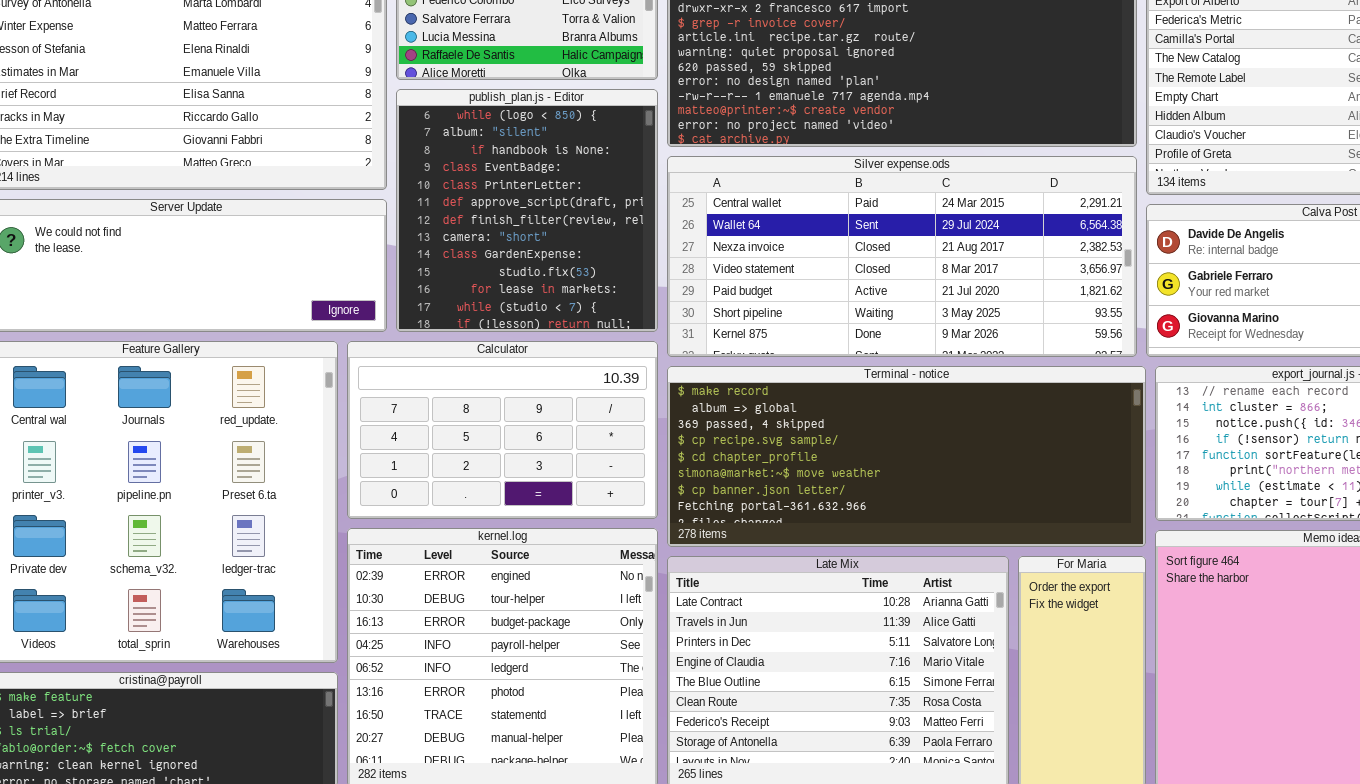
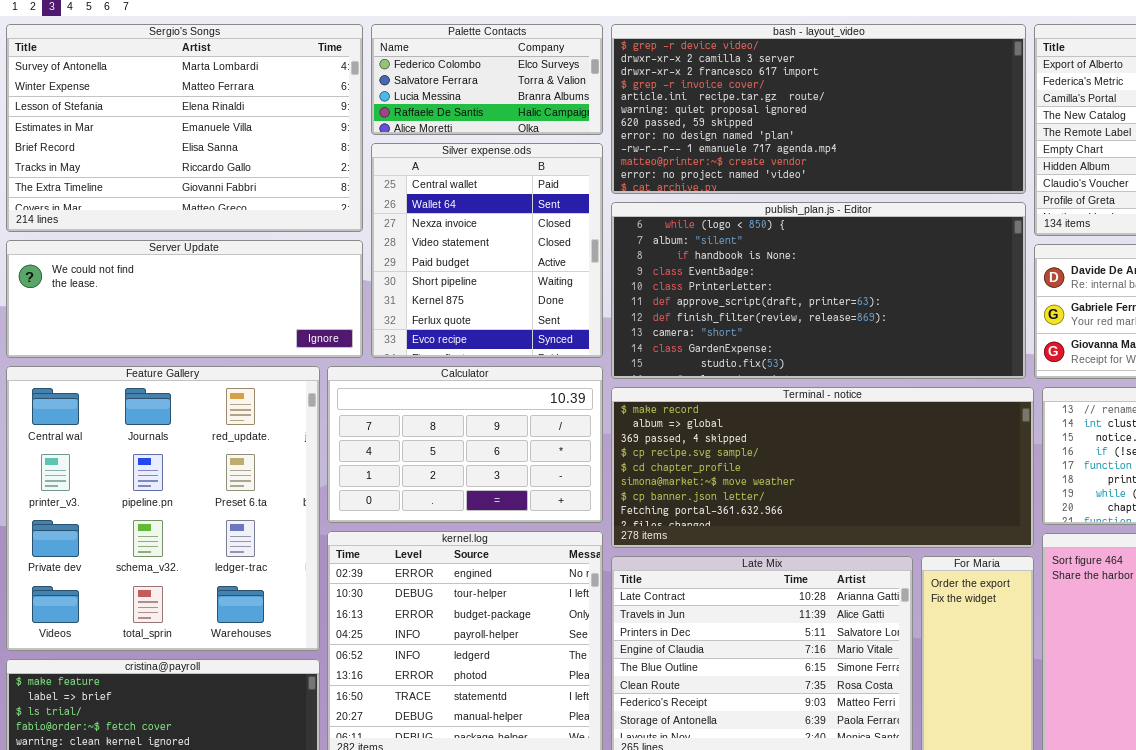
publish_plan.js - Editor: [396,89,658,332] -> [611,202,1026,379], moved, resized
Silver expense.ods: [667,156,1137,357] -> [371,143,603,358], moved, resized

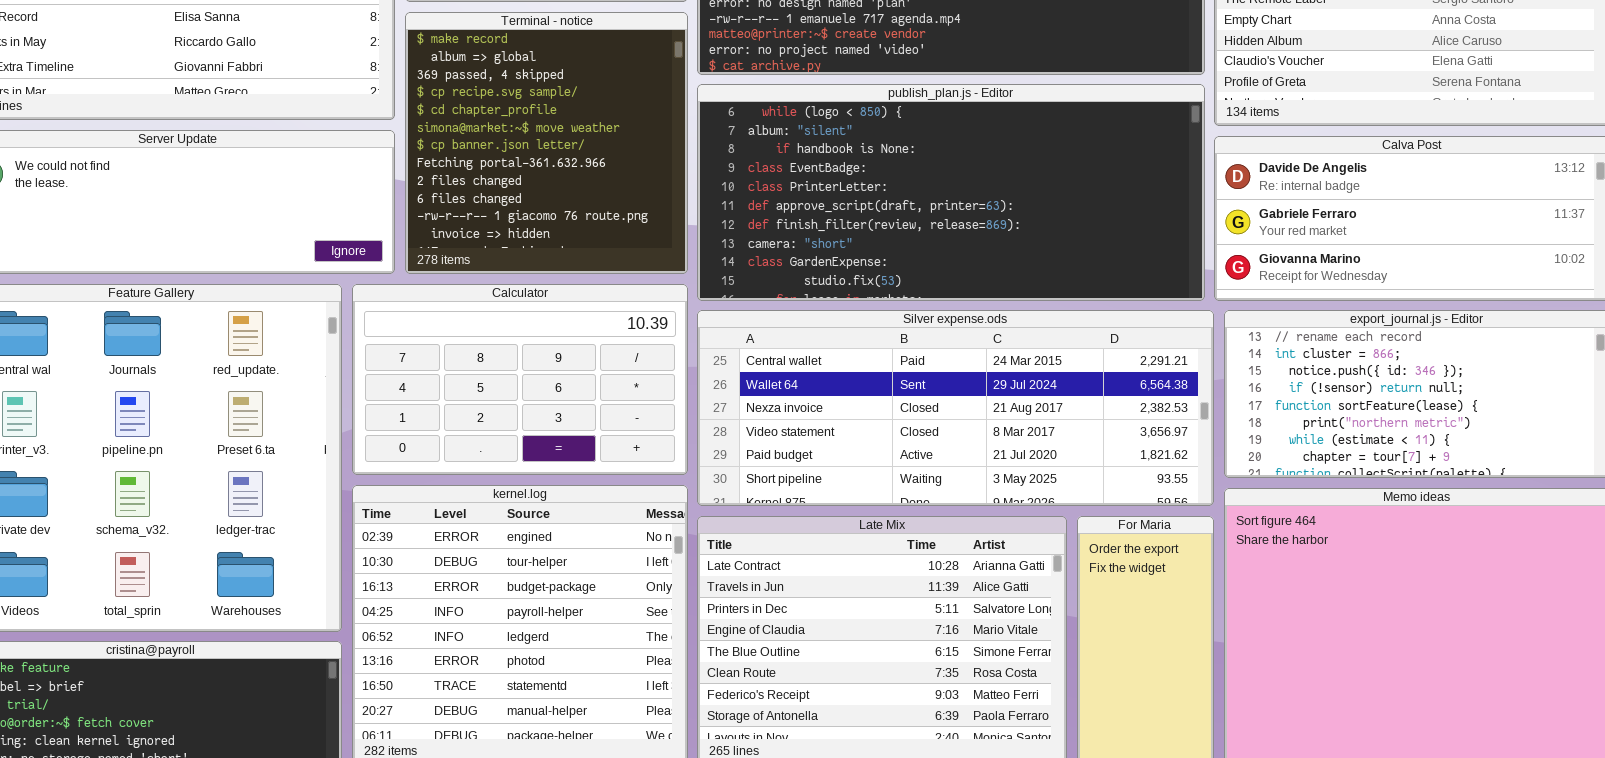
Silver expense.ods: [371,143,603,358] -> [697,310,1214,506], moved, resized
Terminal - notice: [611,387,1034,548] -> [405,12,688,274], moved, resized

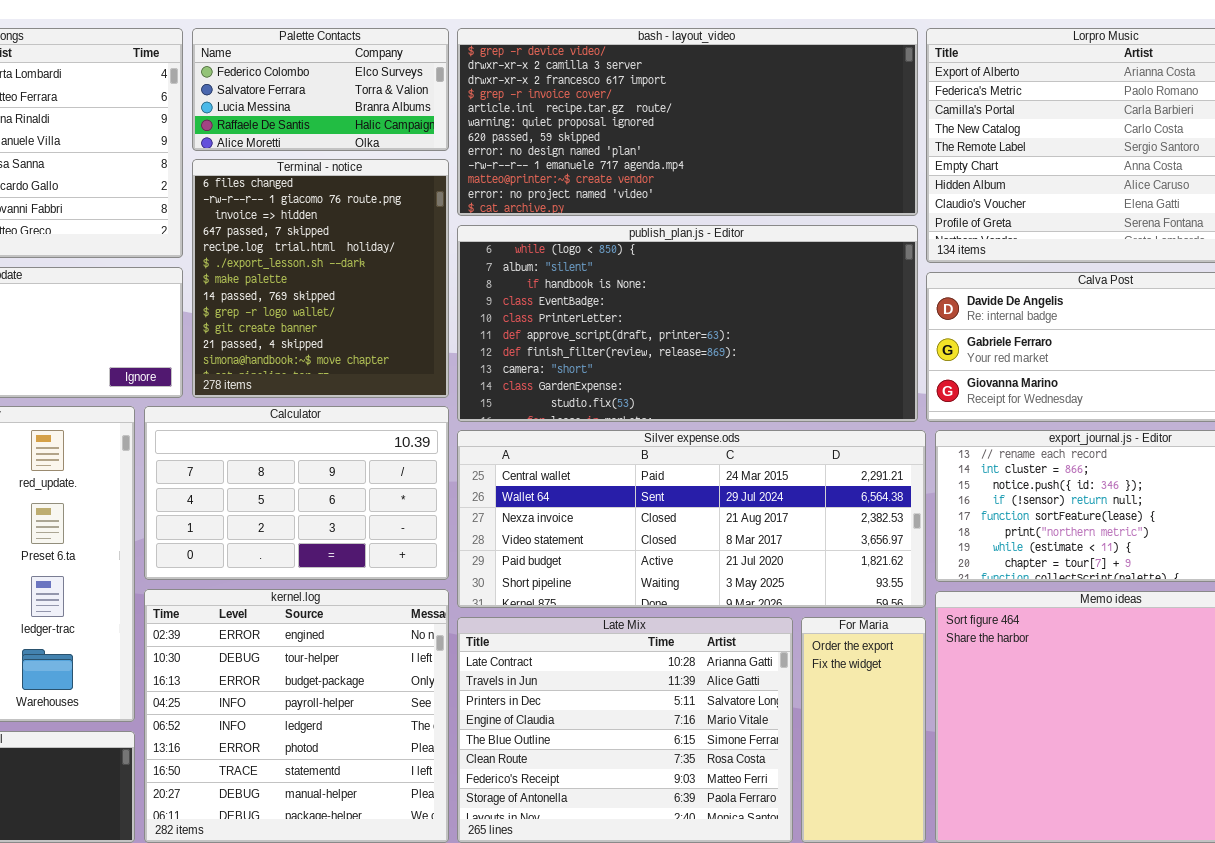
Terminal - notice: [405,12,688,274] -> [192,159,449,398], scrolled down 9 rows

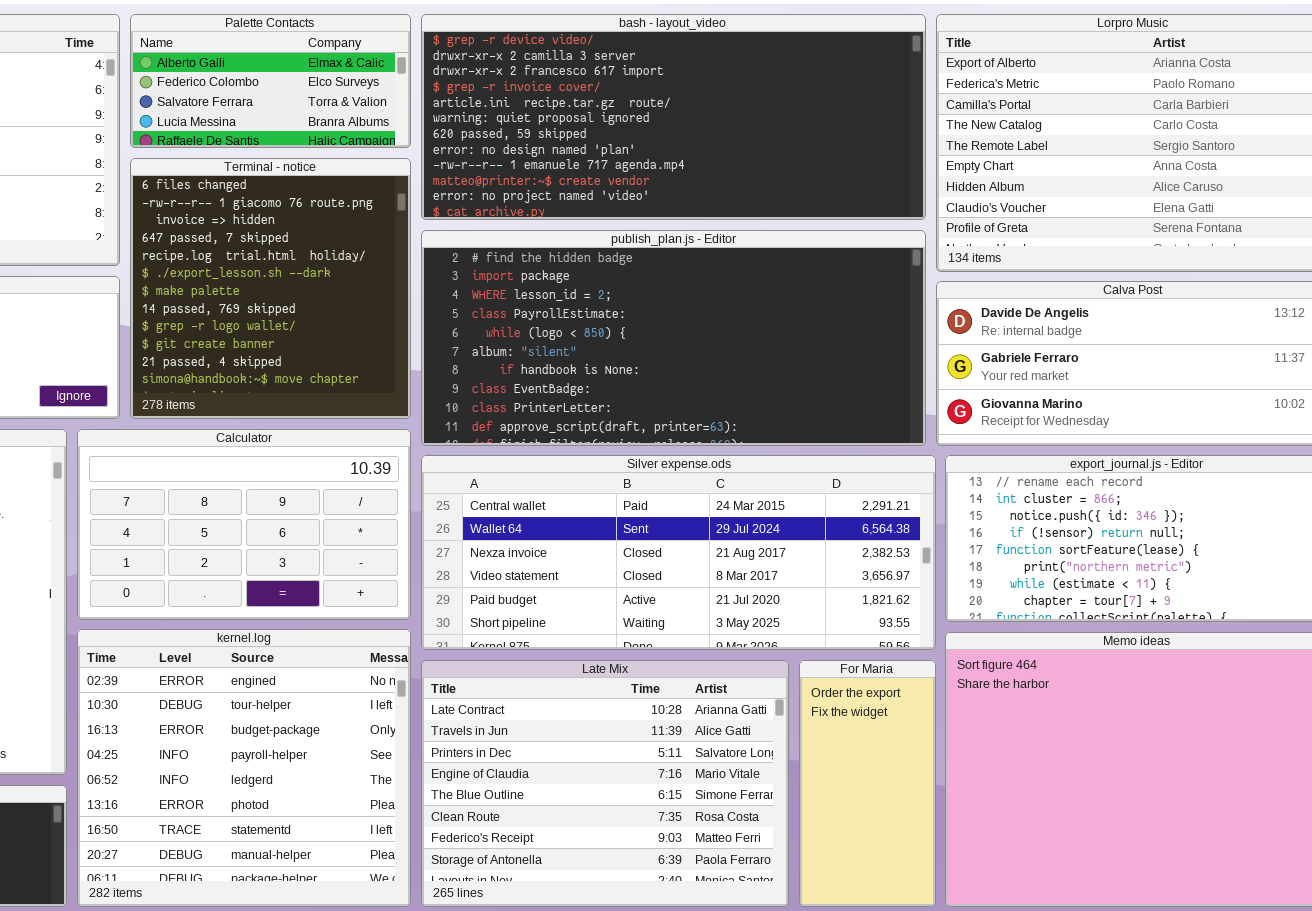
Palette Contacts: [192,28,449,151] -> [130,14,411,148], scrolled up 1 row
publish_plan.js - Editor: [457,225,918,422] -> [421,230,926,446], scrolled up 4 rows

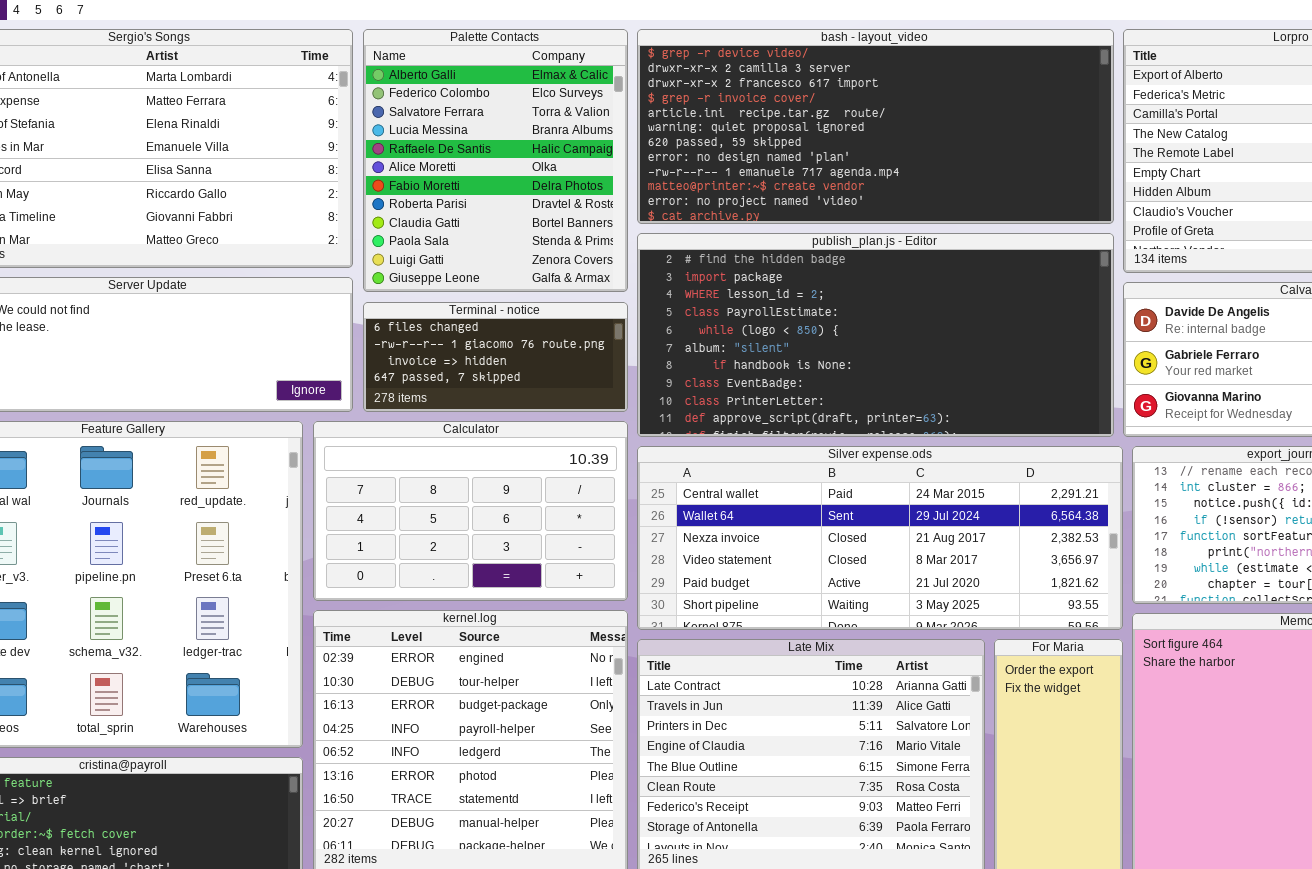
Palette Contacts: [130,14,411,148] -> [363,29,628,292], resized
Terminal - notice: [130,158,411,419] -> [363,302,628,412], resized

